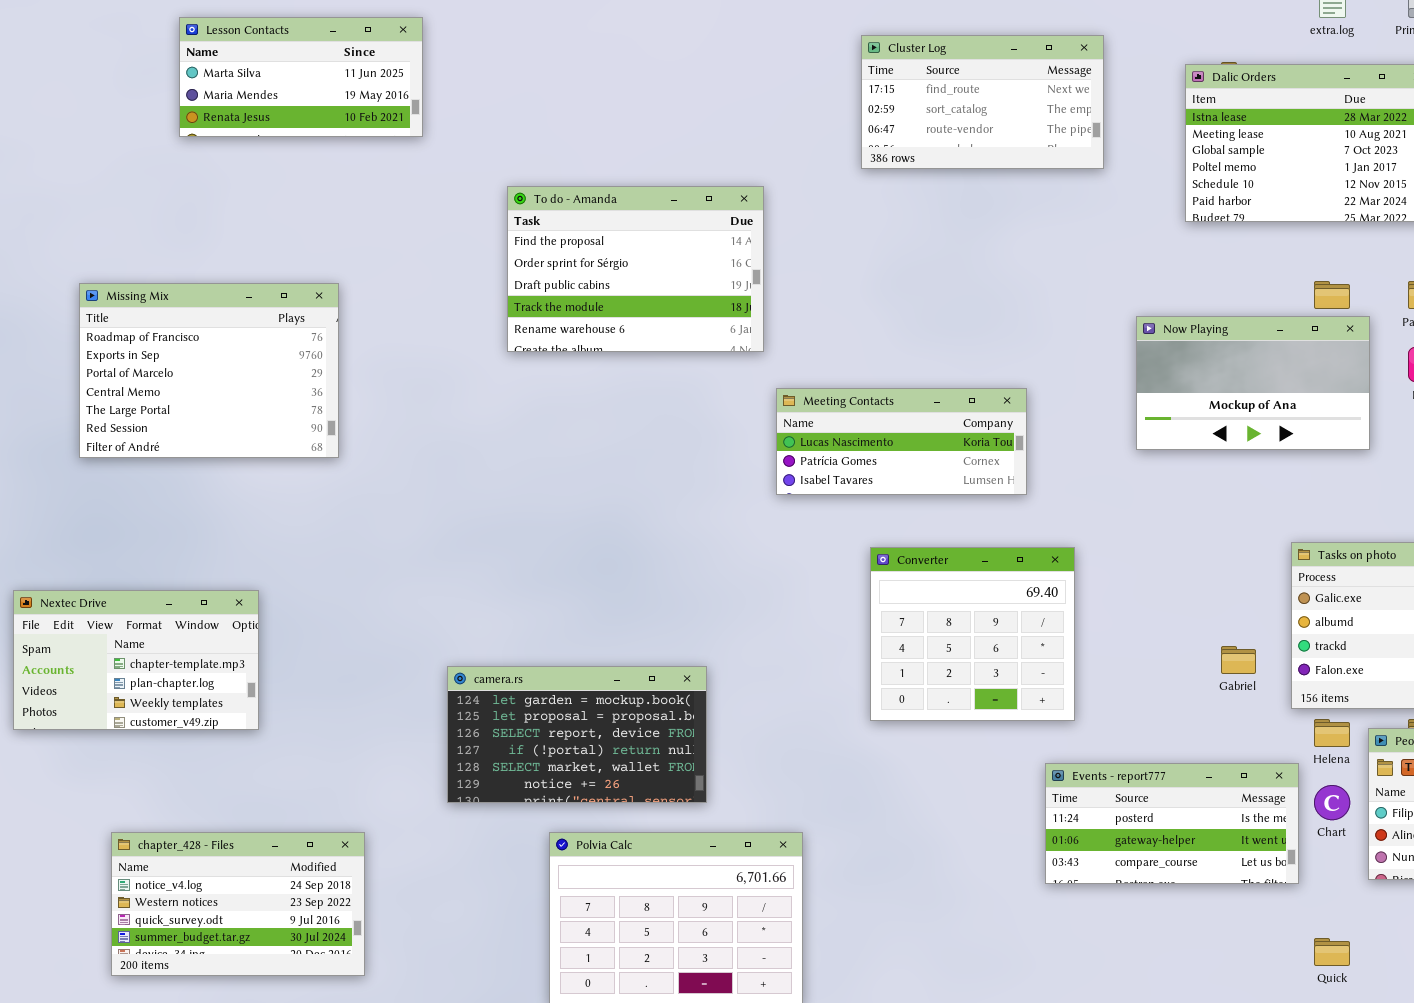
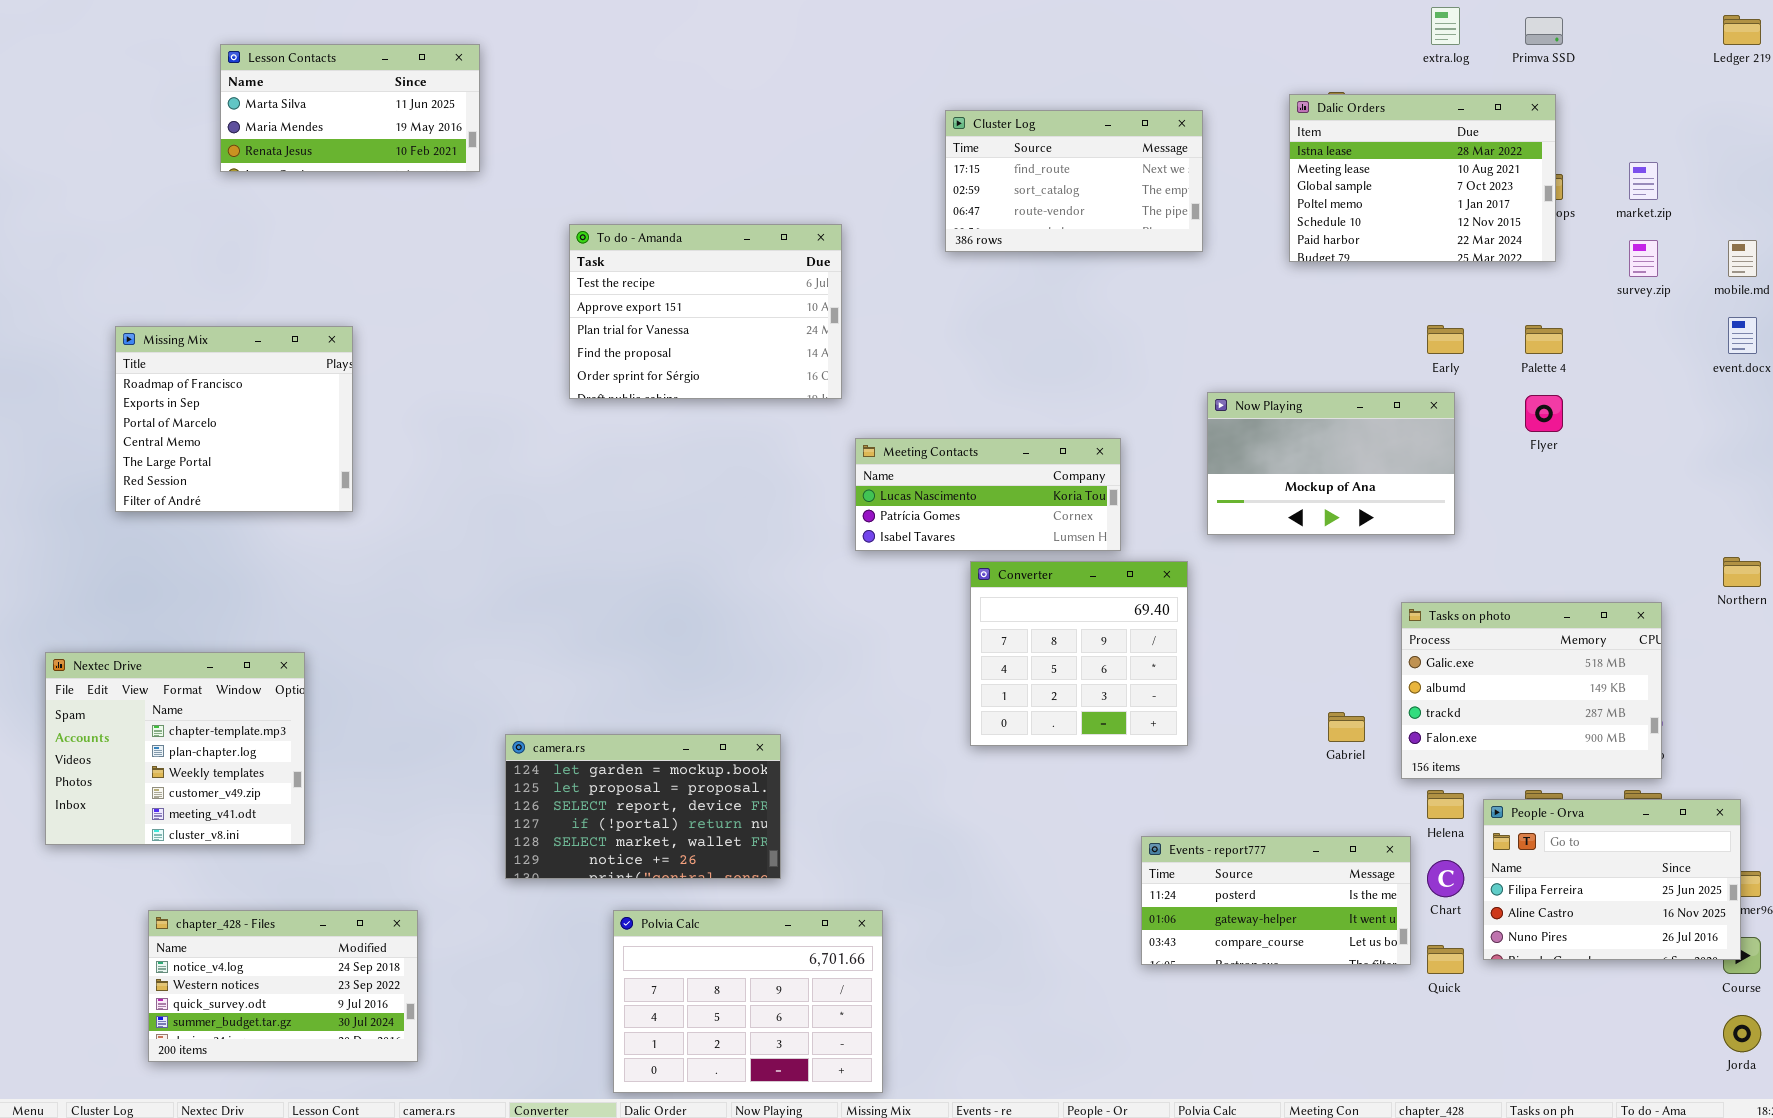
Cluster Log: [861,35,1104,169] -> [945,110,1203,252], moved
To do - Amanda: [507,186,764,352] -> [569,224,842,399], scrolled up 3 rows
Missing Mix: [79,283,339,458] -> [115,326,353,512], resized
Now Playing: [1136,316,1370,450] -> [1207,392,1455,535], moved
Converter: [870,547,1075,721] -> [970,561,1188,746], moved
Nextec Drive: [13,590,259,730] -> [45,652,305,845], resized
Quick: [1314,938,1350,966] -> [1427,945,1464,974], moved

